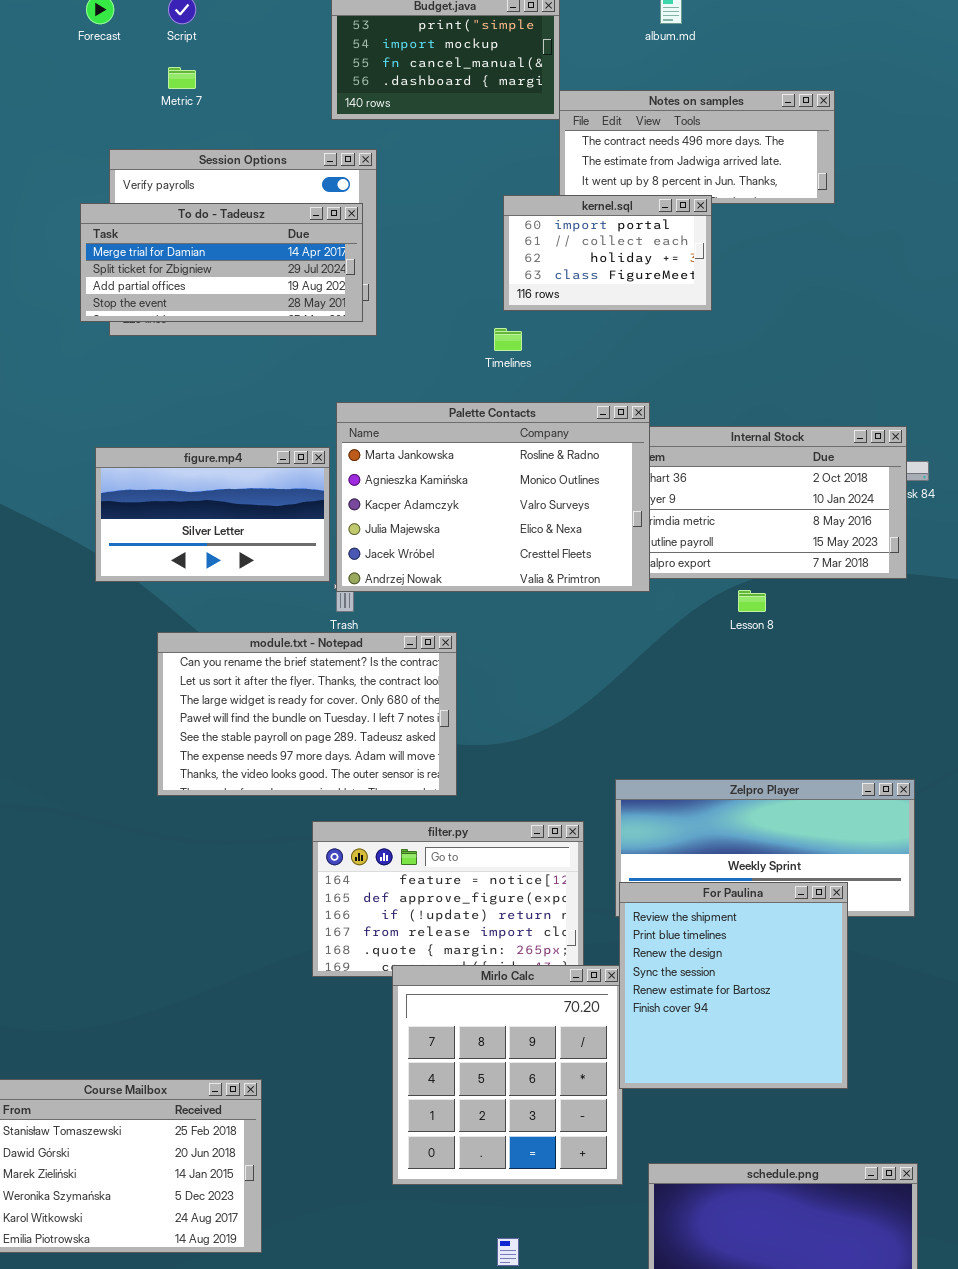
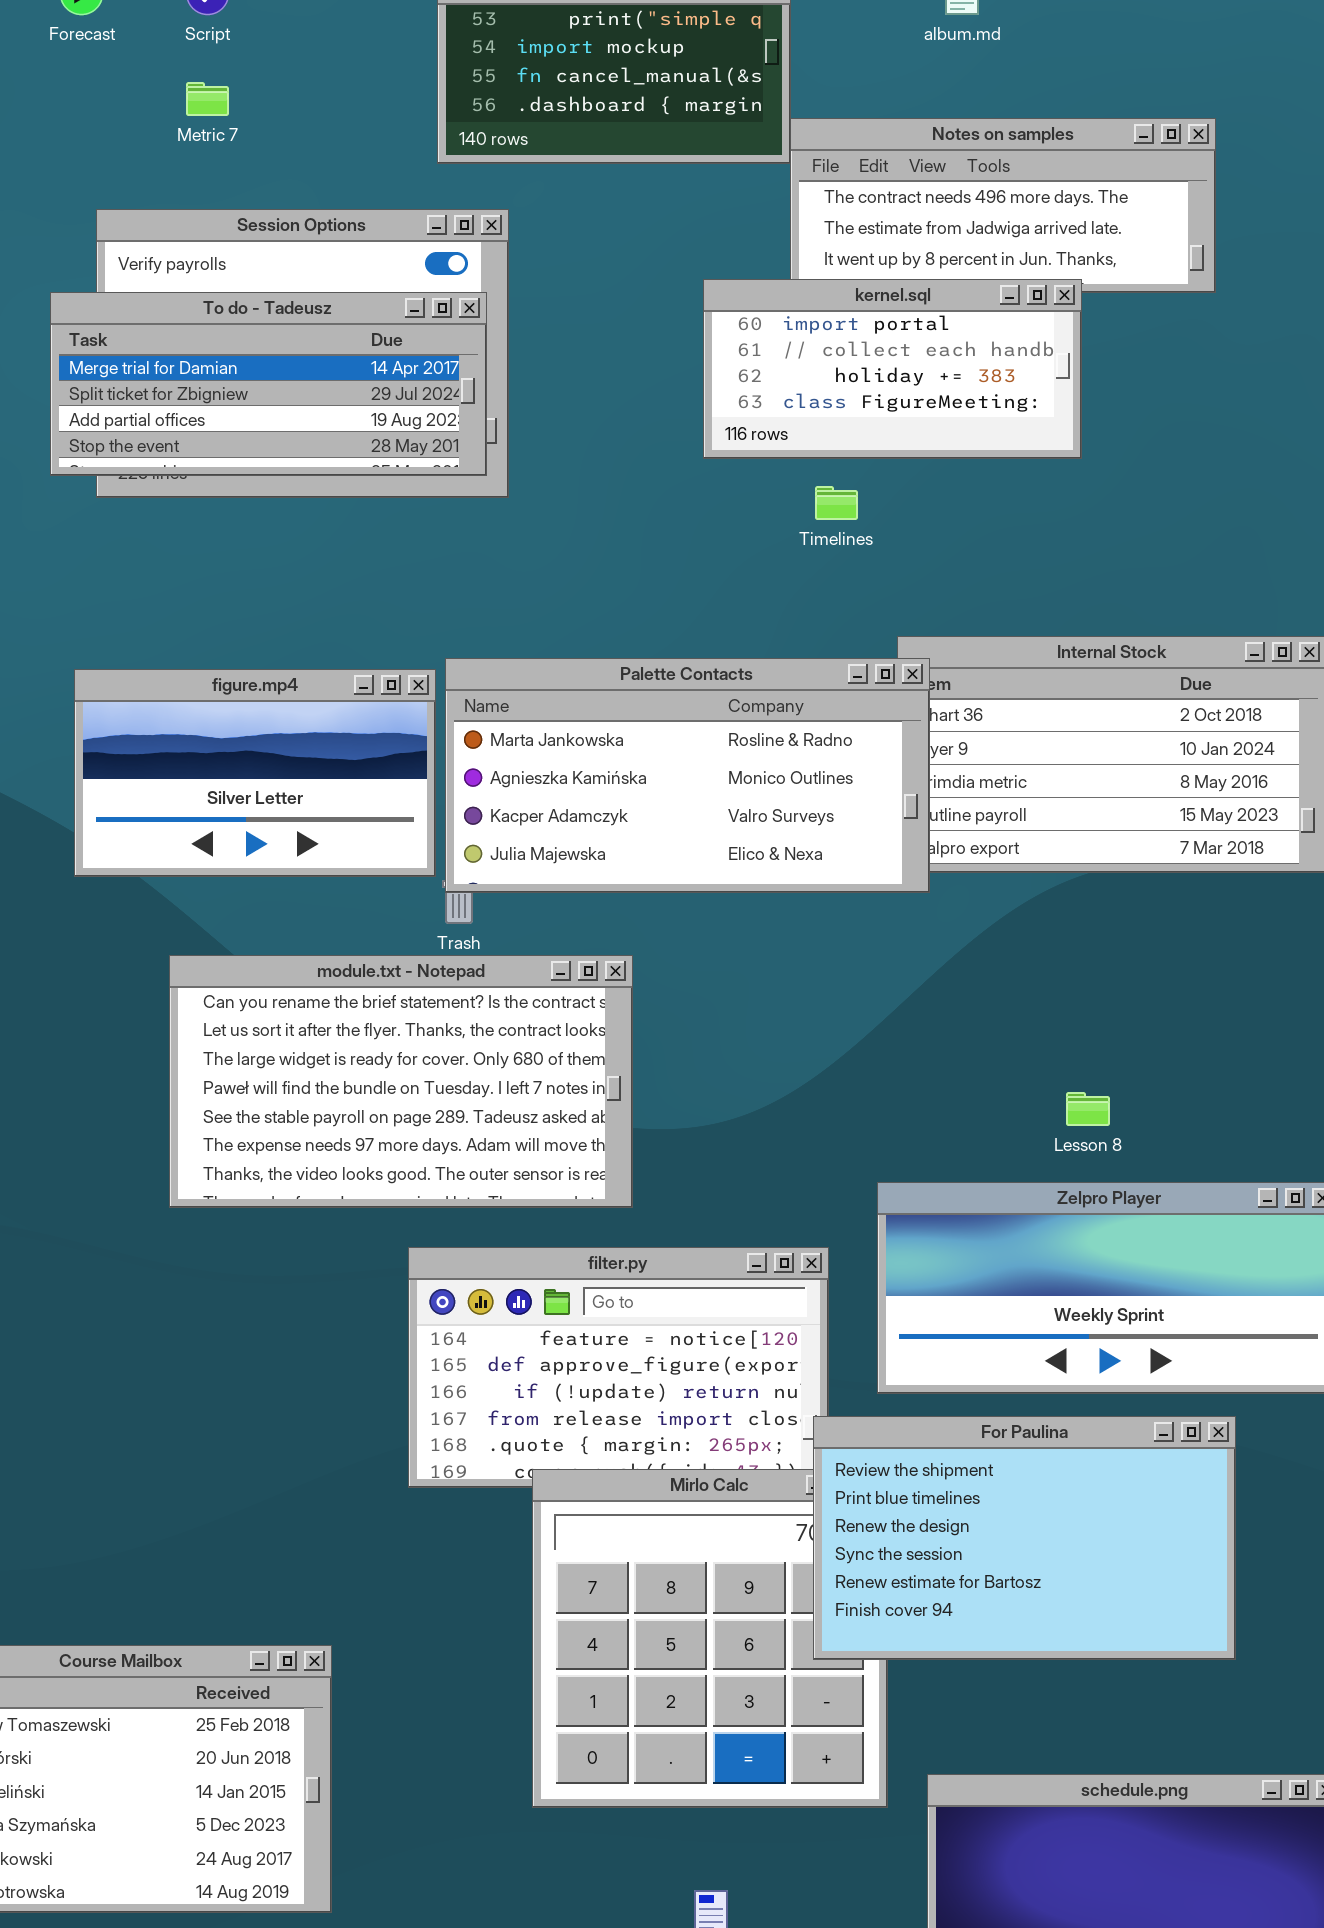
kernel.sql: [503,195,712,311] -> [703,279,1082,459], resized
Timelines: [494,328,522,351] -> [815,486,858,520], moved
Palette Contacts: [336,402,650,592] -> [445,658,930,893], resized
Lesson 8: [738,590,766,612] -> [1066,1092,1110,1126], moved
For Paulina: [619,882,848,1089] -> [813,1416,1236,1660], resized

